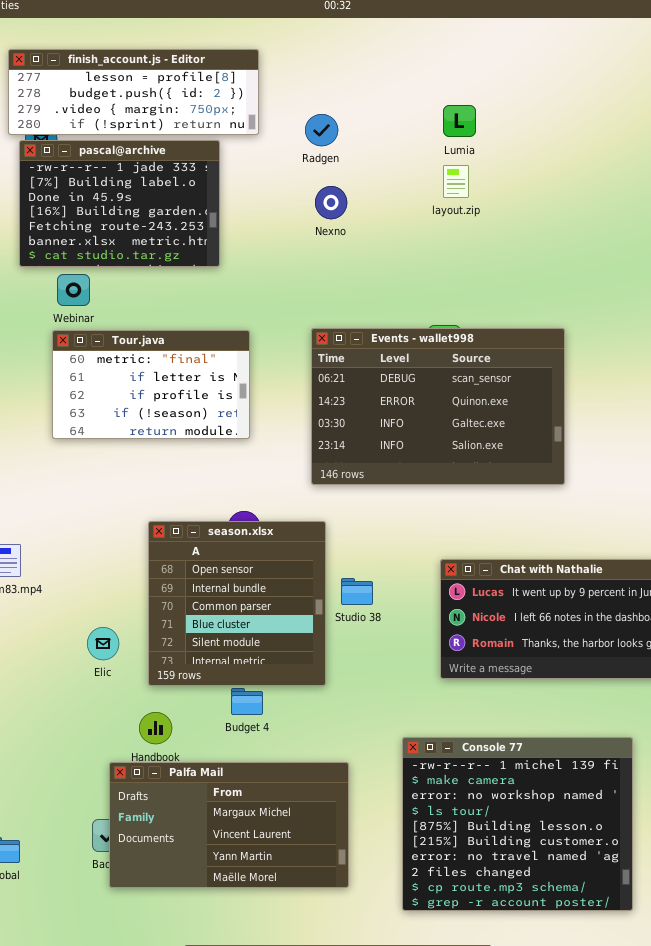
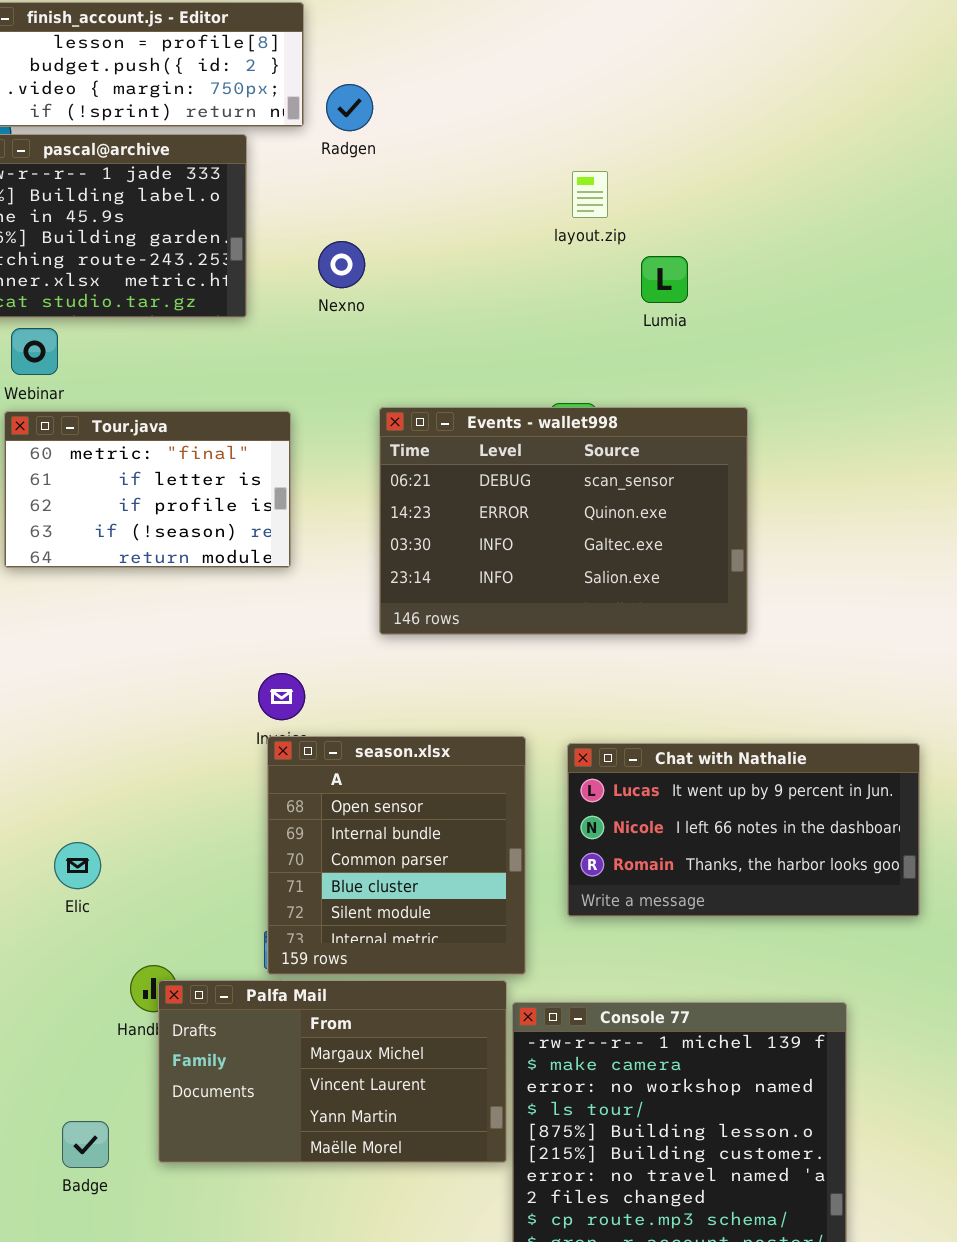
Lumia: [443,105,476,137] -> [641,256,688,303], moved
Radgen: [305,114,338,146] -> [326,84,373,131], moved
Nexno: [315,186,347,219] -> [318,241,365,288], moved
season.xlsx: [148,521,326,686] -> [267,736,526,975], moved
Palfa Mail: [109,762,349,888] -> [158,980,507,1163], moved

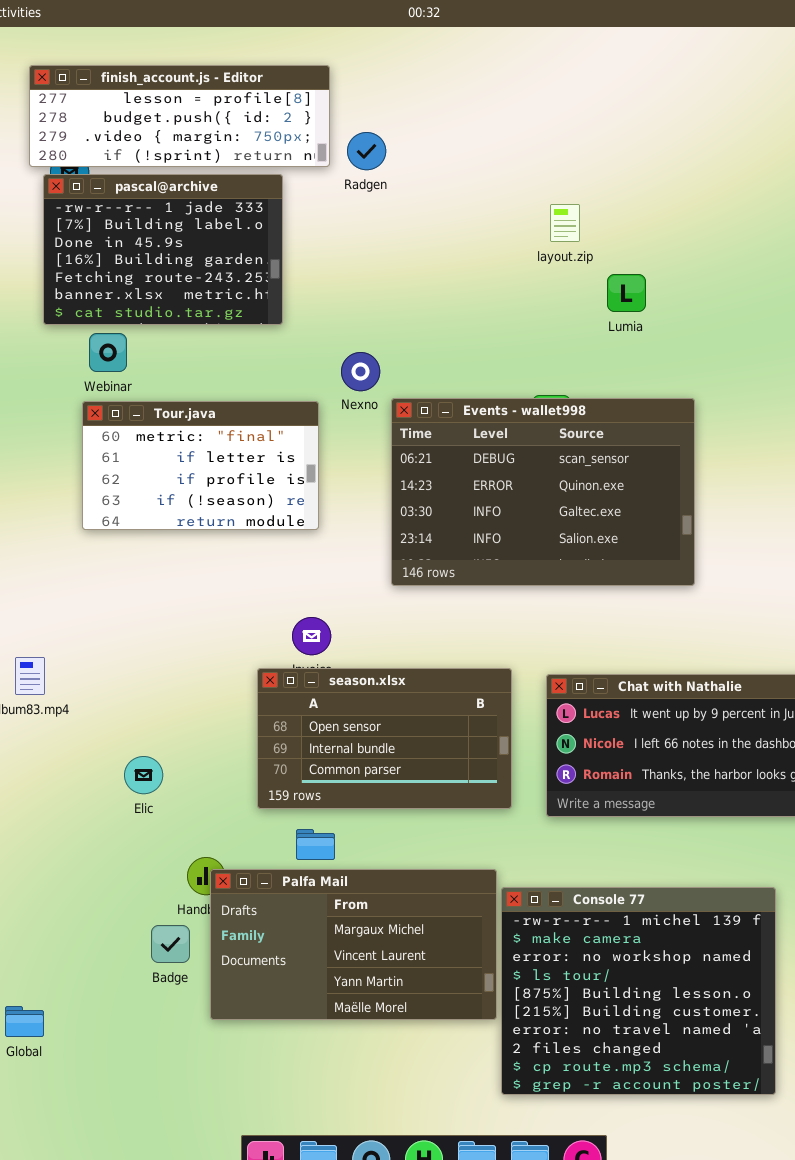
Nexno: [318,241,365,288] -> [341,352,380,391], moved
season.xlsx: [267,736,526,975] -> [257,668,512,809], resized
Badge: [62,1121,109,1168] -> [151,925,190,963], moved

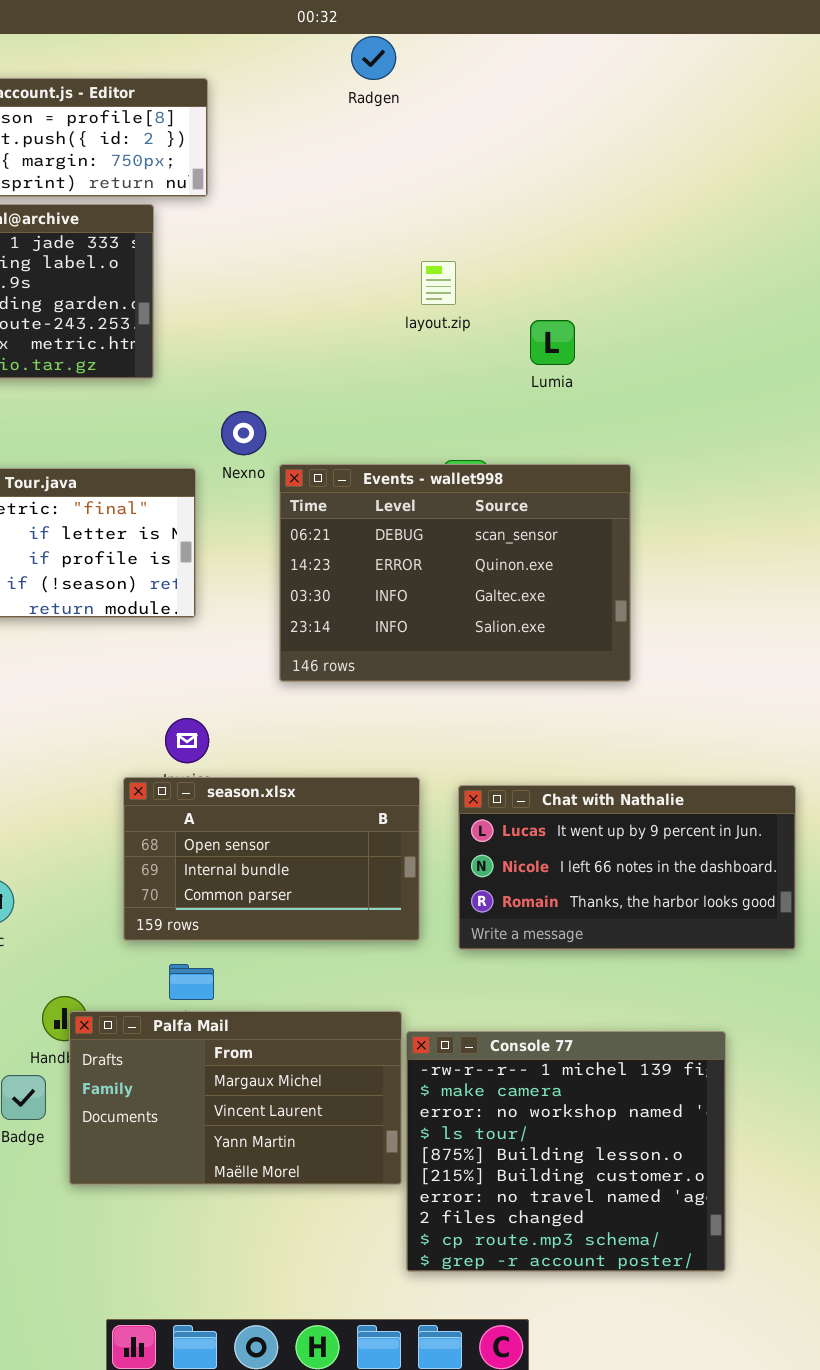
Radgen: [347,132,386,170] -> [351,36,396,80], moved
layout.zip: [550,204,580,242] -> [421,261,456,305], moved

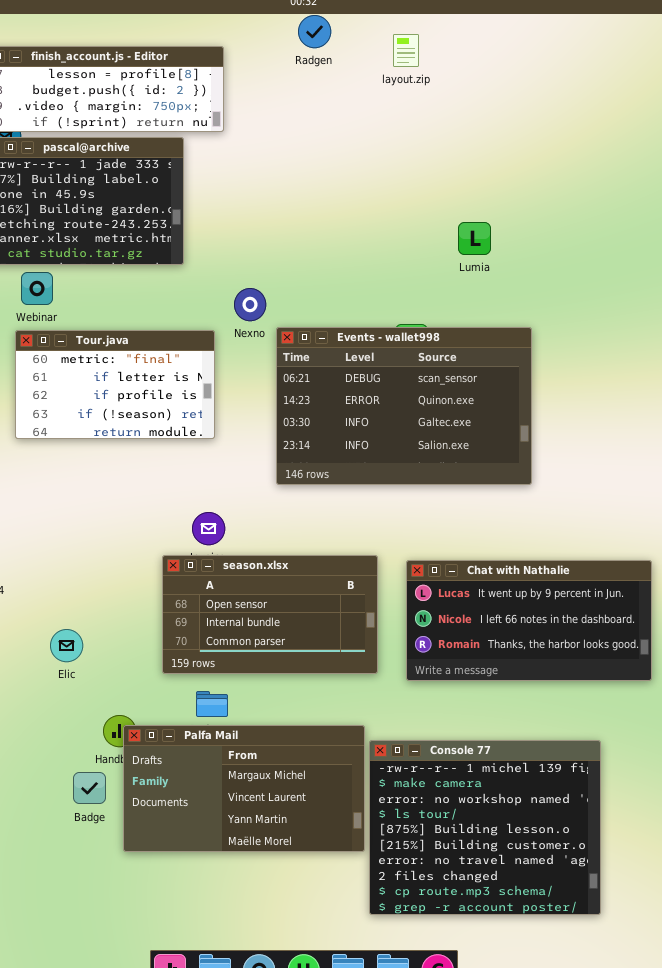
Radgen: [351,36,396,80] -> [298,15,331,48], moved
layout.zip: [421,261,456,305] -> [393,34,419,67], moved

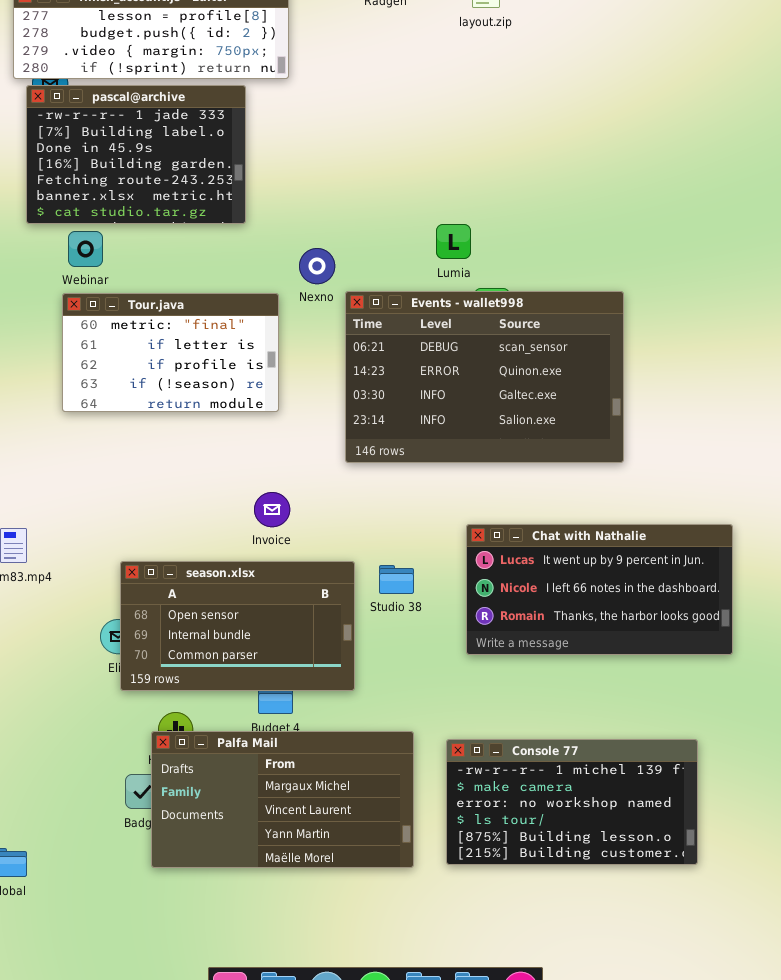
Lumia: [458,222,491,255] -> [436,224,471,259], moved
season.xlsx: [162,555,378,674] -> [120,561,355,691], moved
Chat with Nathalie: [406,560,652,681] -> [466,524,733,655], moved
Palfa Mail: [123,725,365,852] -> [151,731,414,868], moved
Console 77: [369,740,601,915] -> [446,739,698,865], resized

